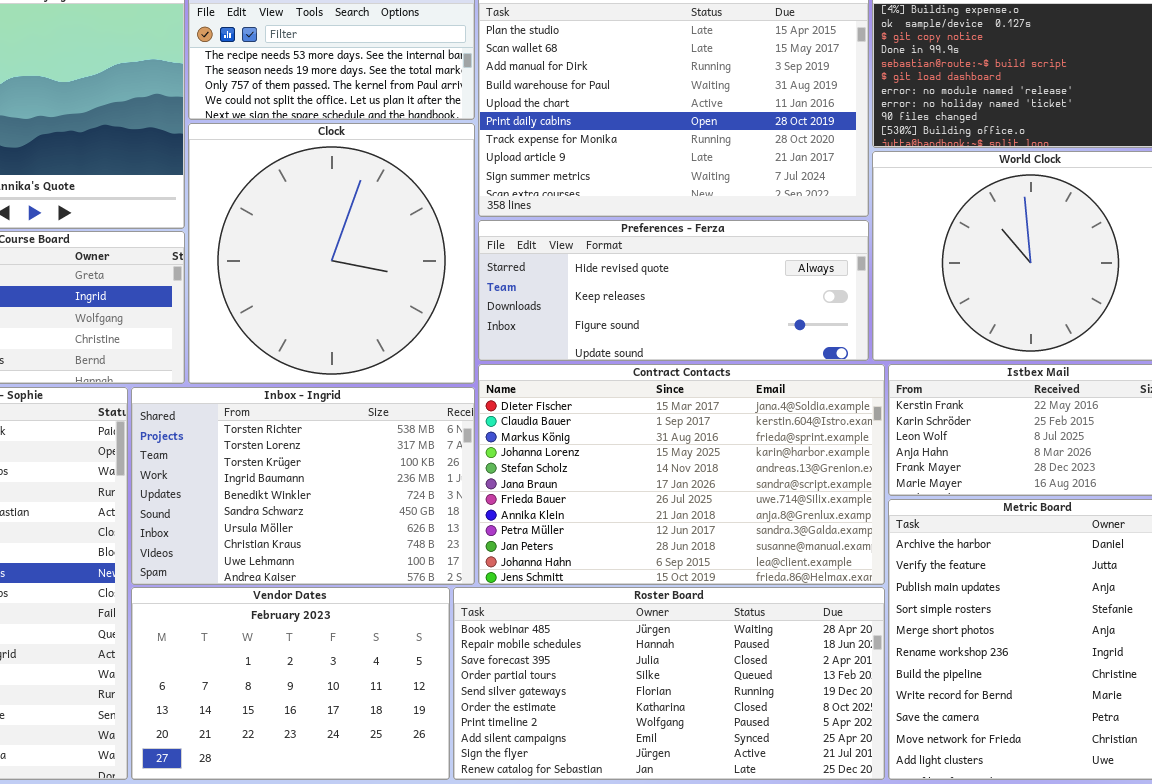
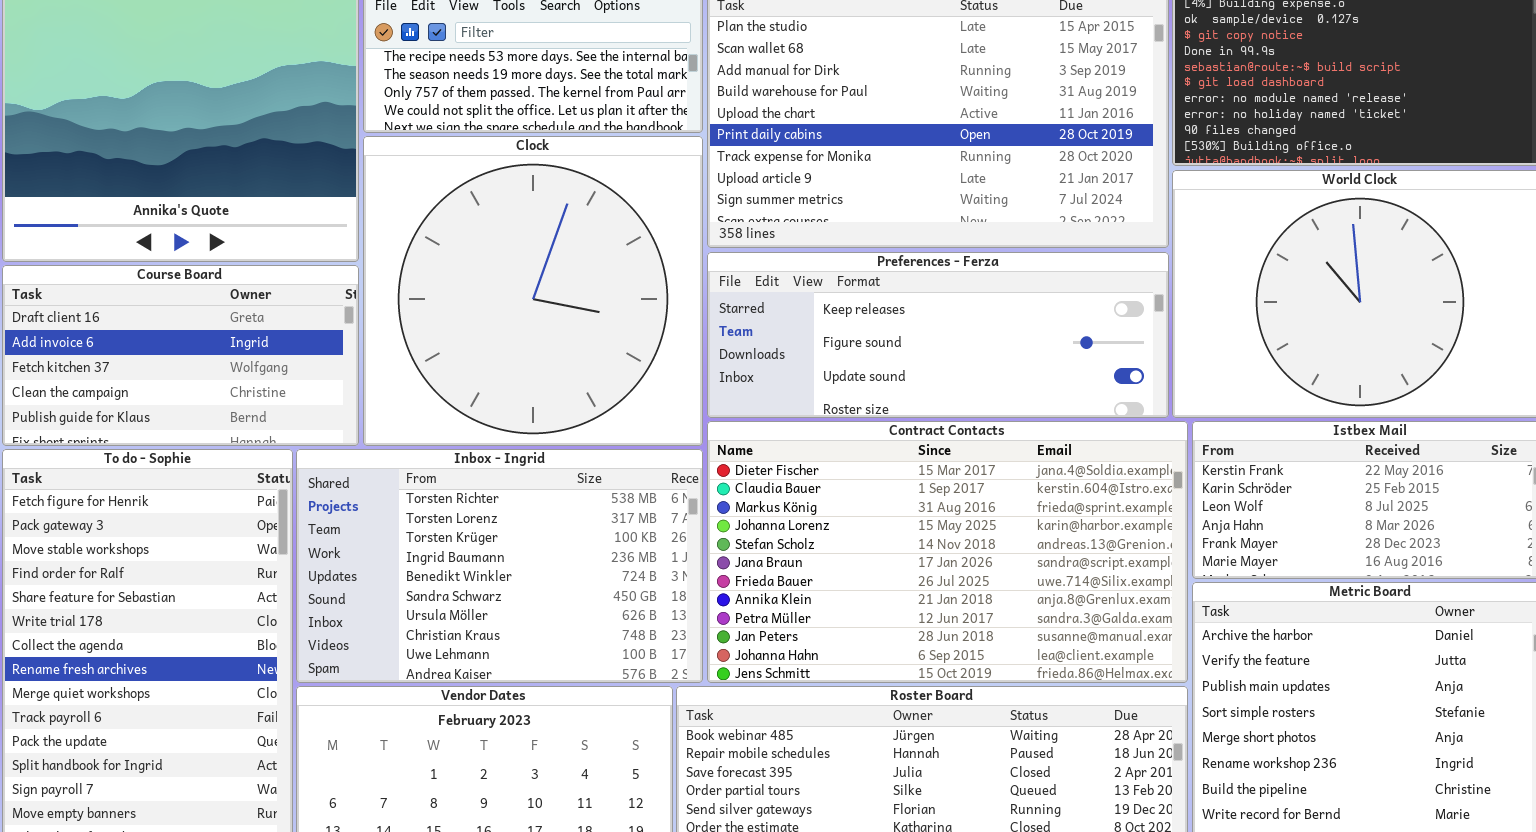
Preferences - Ferza: [478,220,869,361] -> [707,252,1169,418], scrolled down 1 row

